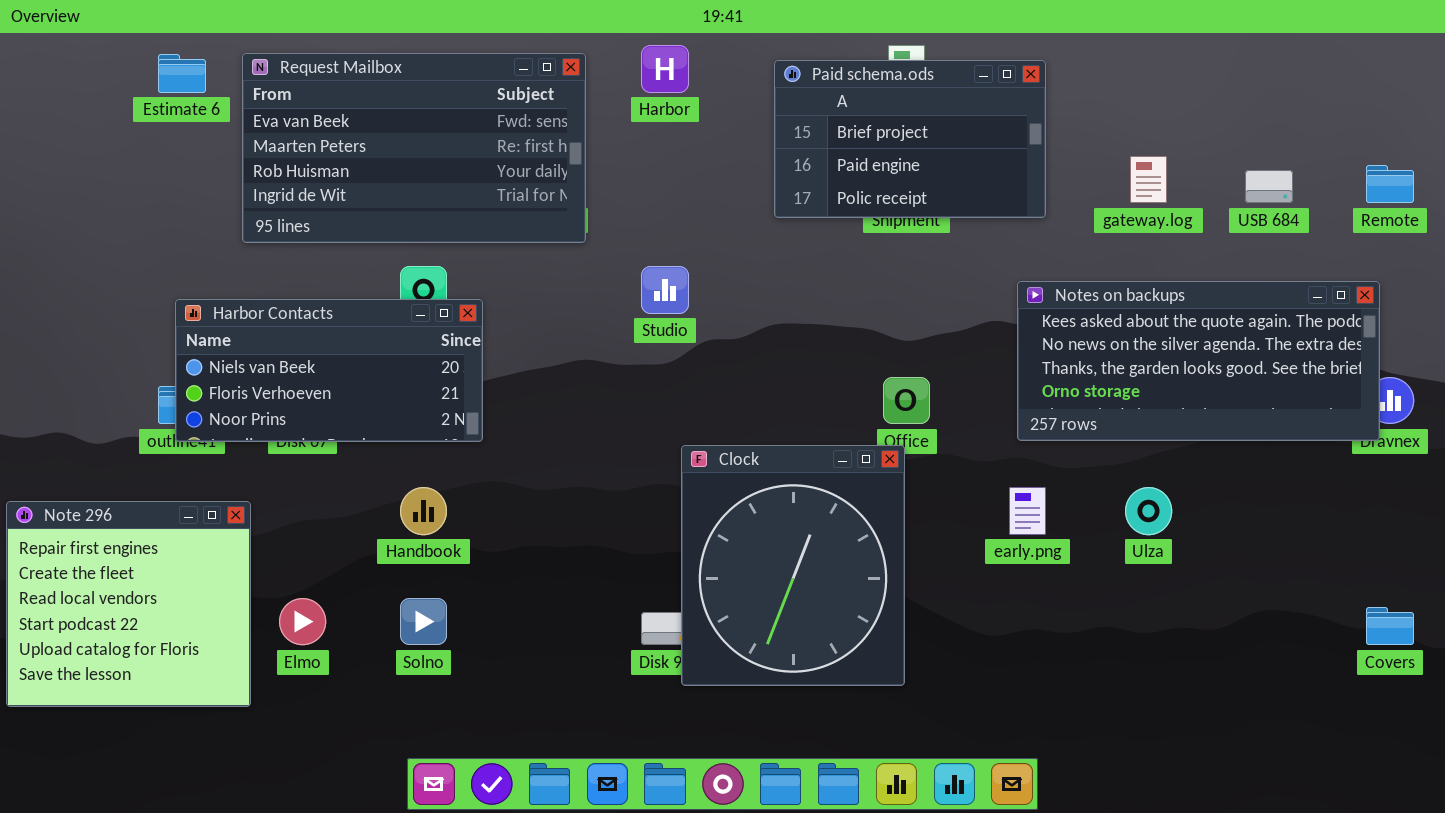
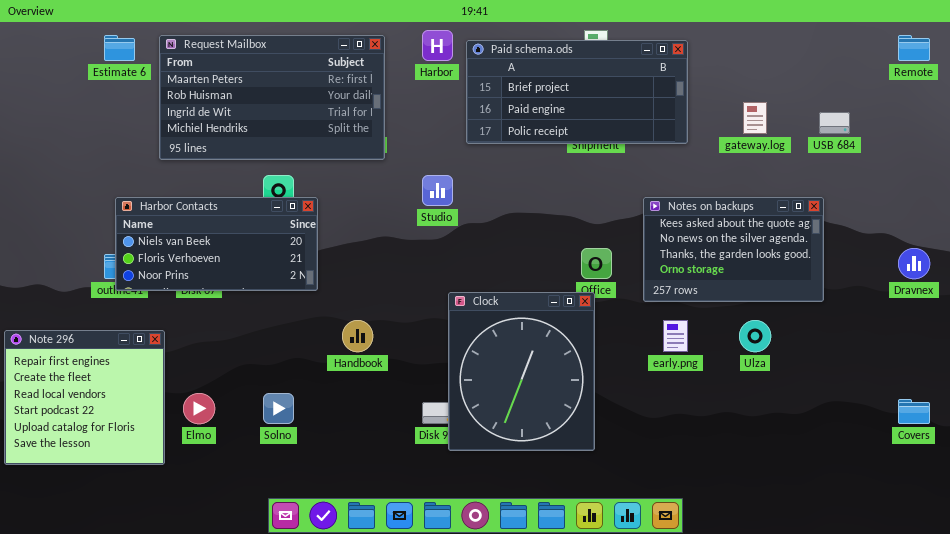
Request Mailbox: [242,53,586,243] -> [159,35,385,160], scrolled down 1 row
Paid schema.ods: [774,60,1046,218] -> [466,40,688,144], resized
Remote: [1366,165,1414,203] -> [898,35,930,61], moved
Notes on backups: [1017,281,1380,441] -> [643,197,824,302], moved, resized
Handbook: [400,487,447,535] -> [342,320,373,352], moved

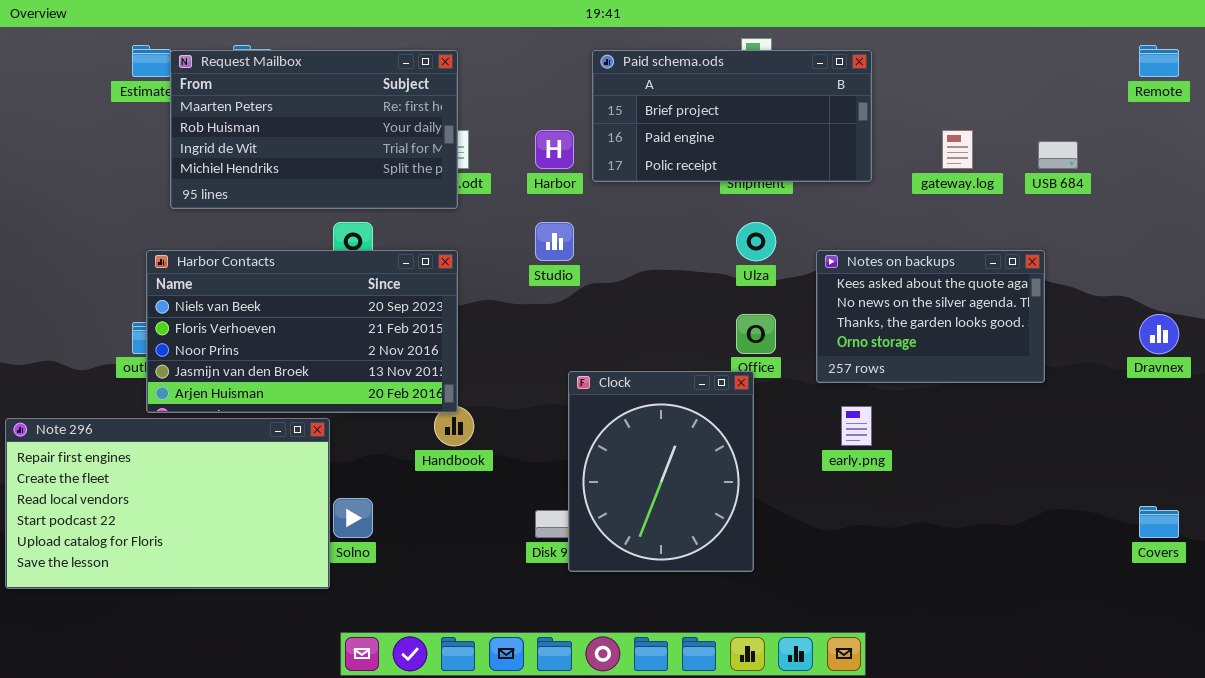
Harbor: [422,30,453,61] -> [535,130,574,169], moved
Request Mailbox: [159,35,385,160] -> [170,50,458,209], moved
Harbor Contacts: [115,197,318,291] -> [146,250,458,413], resized
Ulza: [739,320,771,352] -> [736,222,776,261], moved
Note 296: [4,330,165,465] -> [5,418,330,589], resized

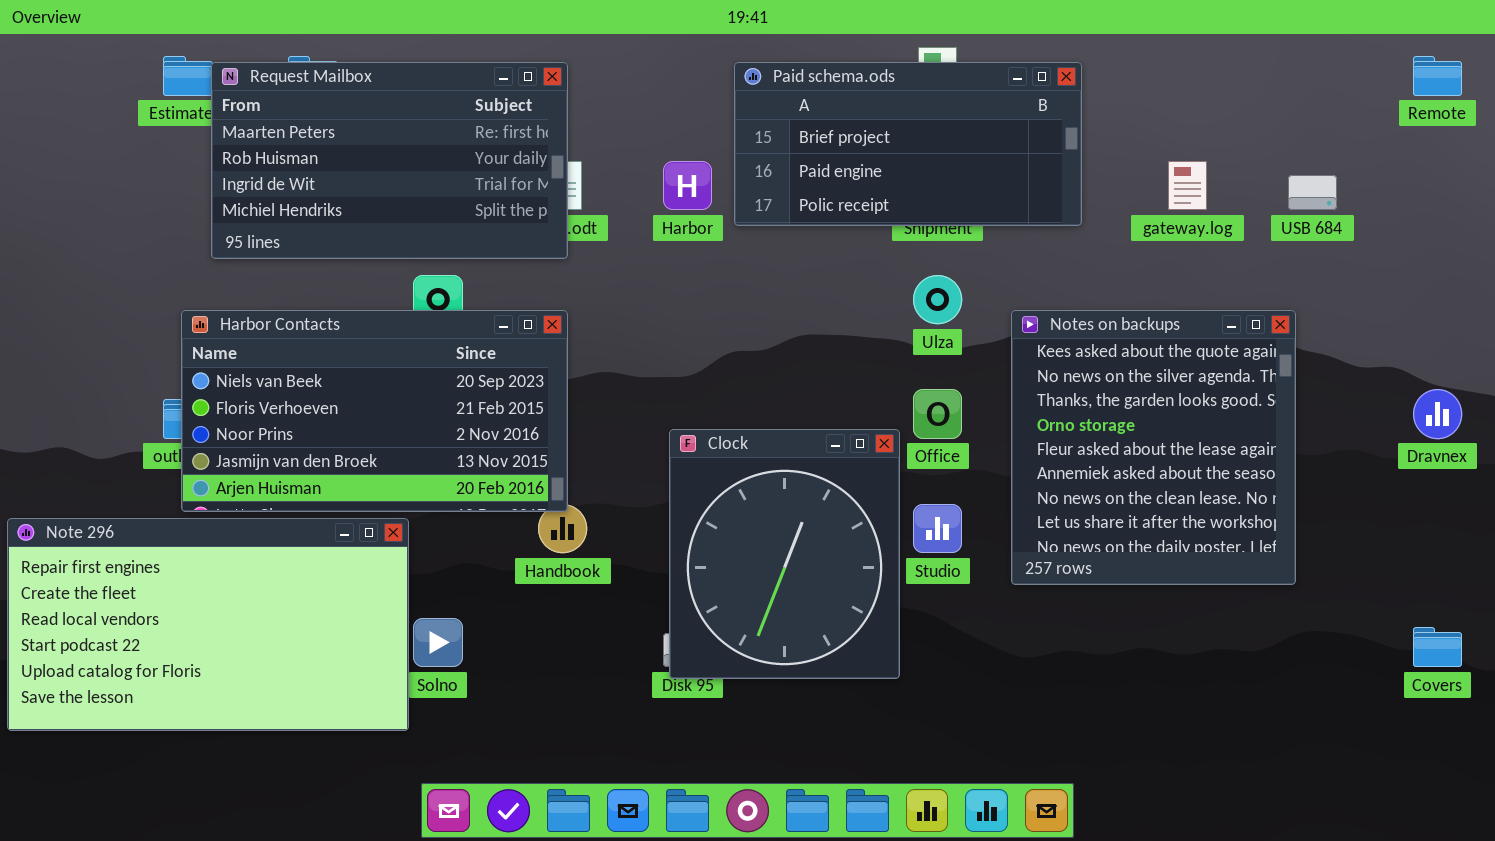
Studio: [535,222,574,261] -> [913,504,962,553], moved
Notes on backups: [816,250,1045,383] -> [1011,310,1296,585], resized
Clock: [568,371,754,572] -> [669,429,900,679], moved

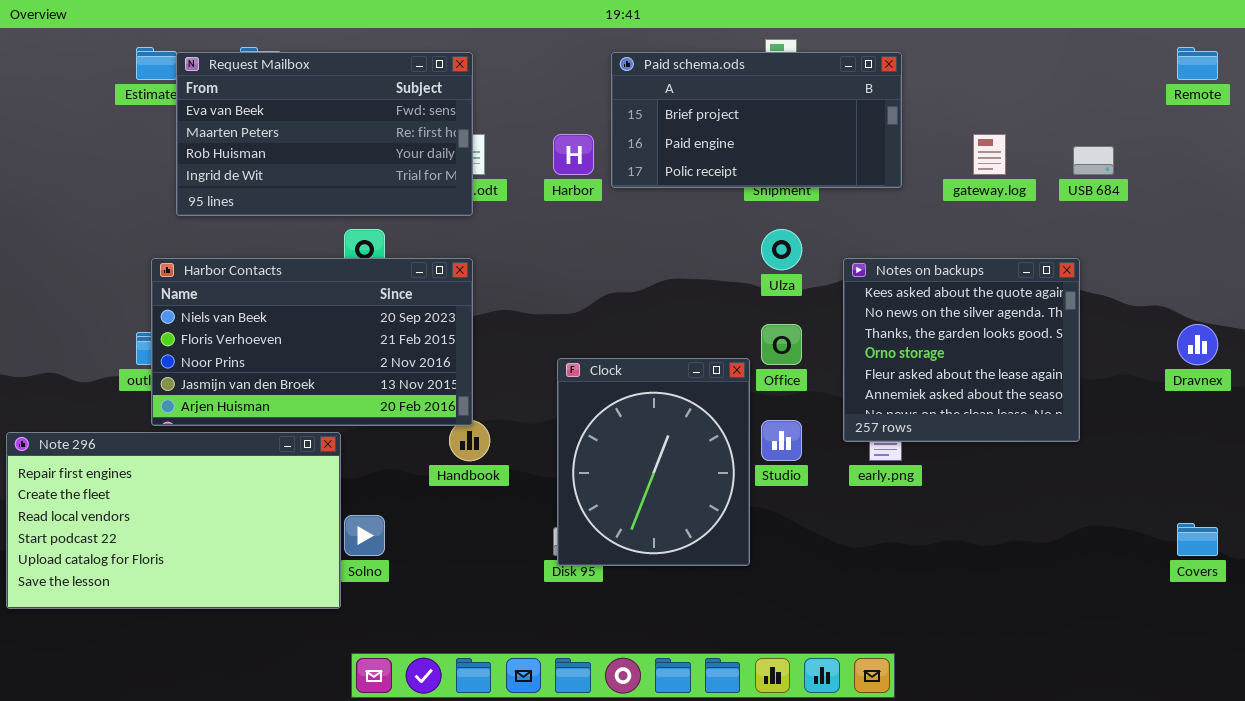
Request Mailbox: [211,62,568,259] -> [176,52,473,216], scrolled up 1 row
Notes on backups: [1011,310,1296,585] -> [843,258,1080,442], resized

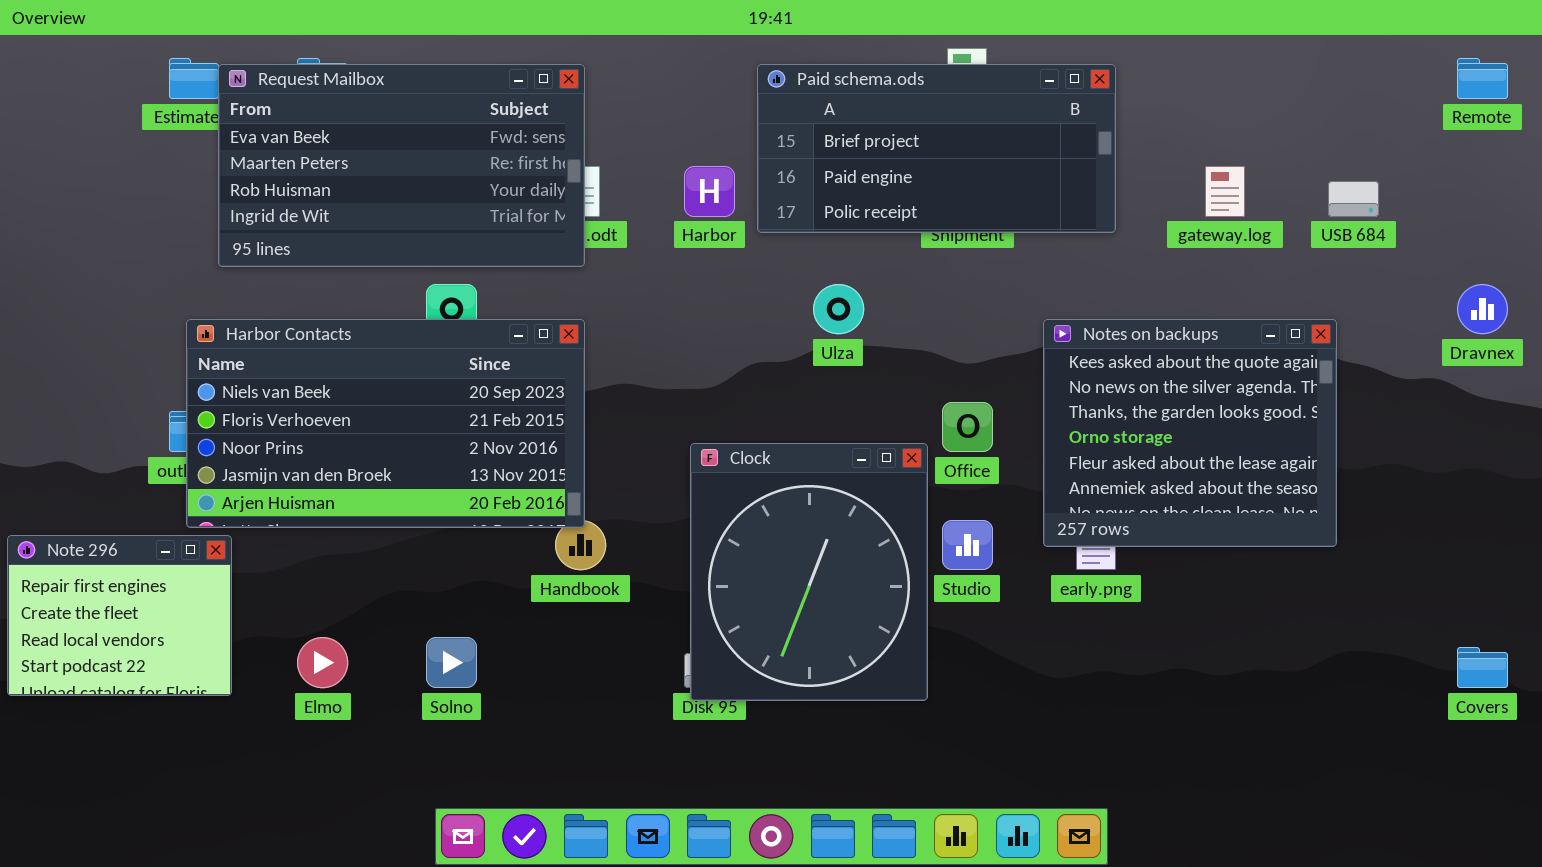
Ulza: [761,229,802,270] -> [813,284,864,334], moved
Dravnex: [1177,324,1218,365] -> [1457,284,1508,334], moved
Note 296: [6,432,341,609] -> [7,535,232,696], resized

